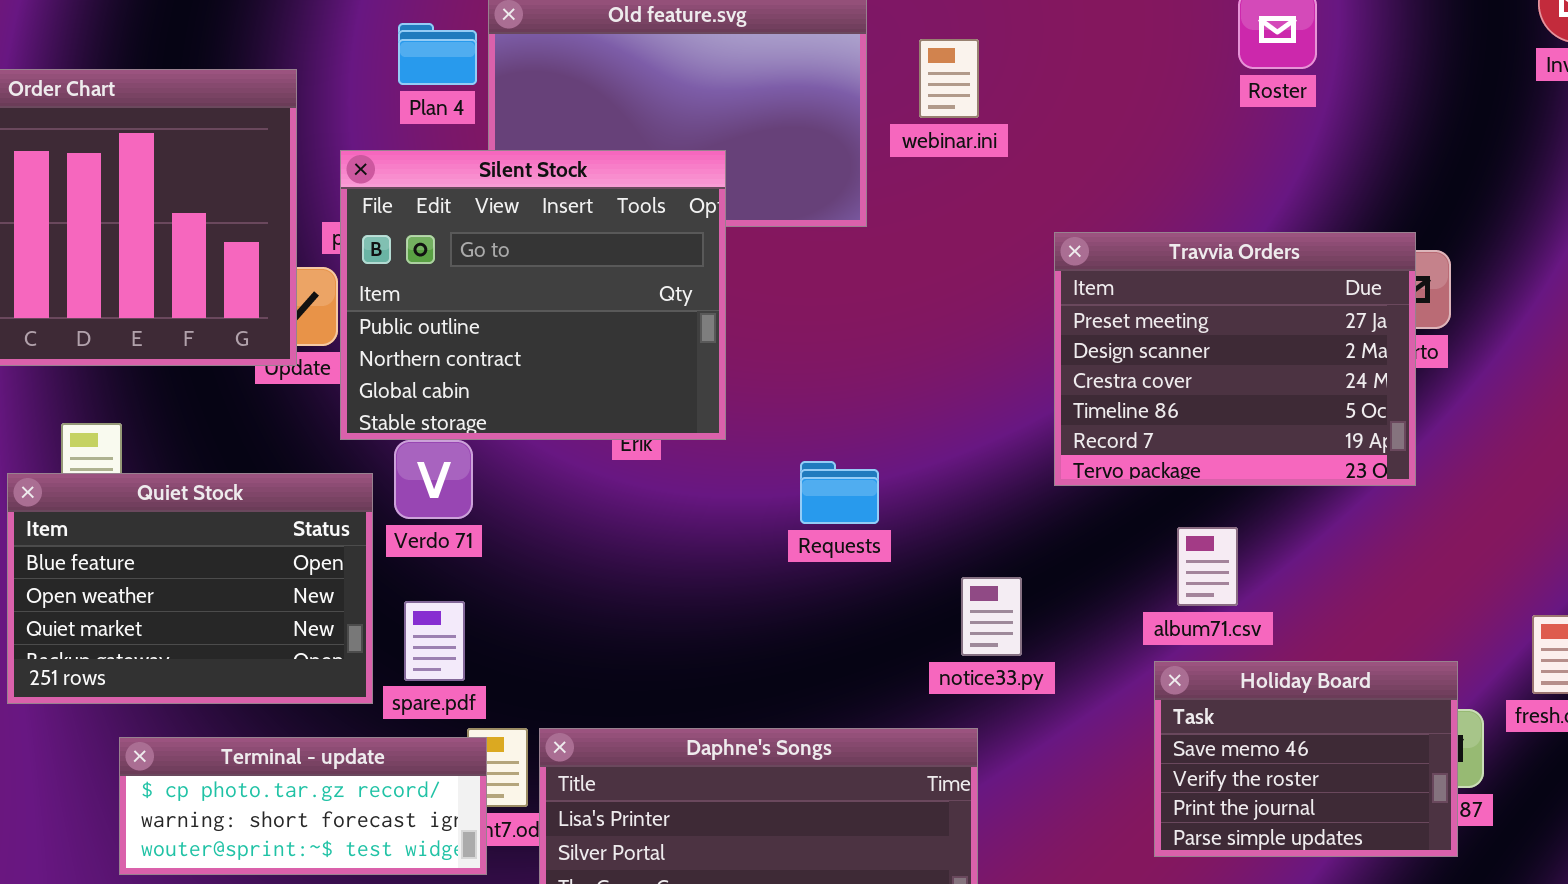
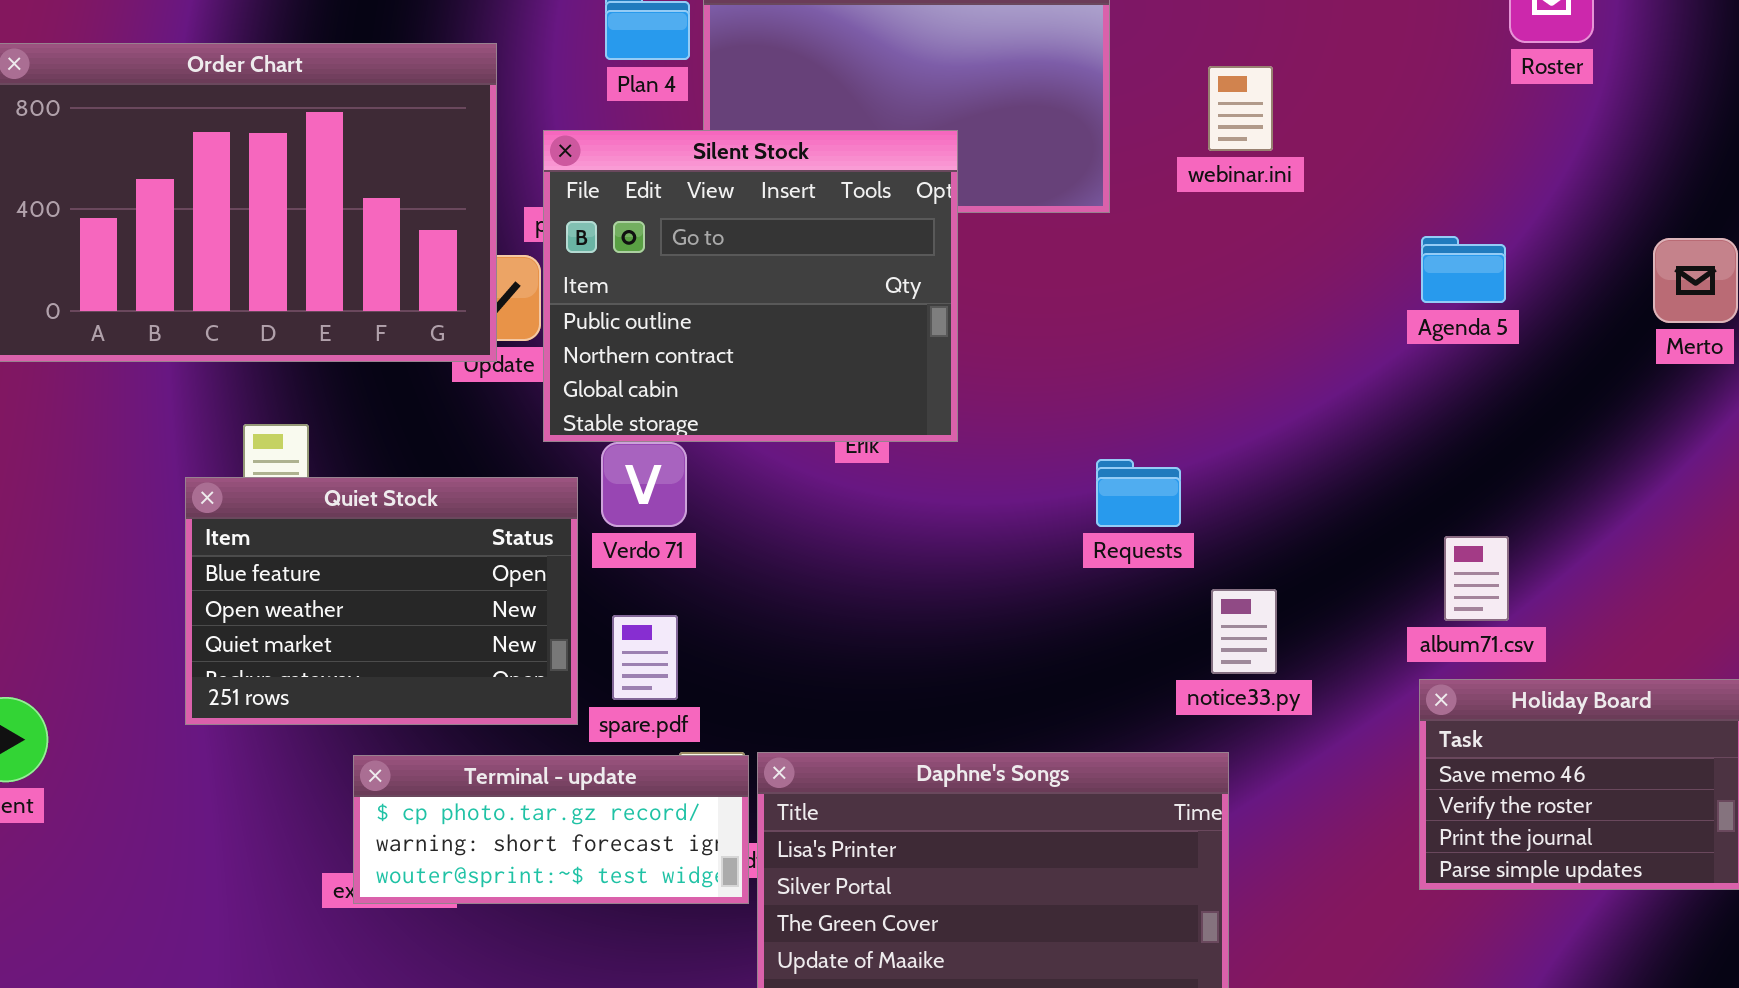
webinar.ini: [919,39,979,118] -> [1208,66,1273,151], moved
Travvia Orders: [1054,232,1416,486] -> none, closed
Requests: [800,461,879,524] -> [1096,459,1181,527], moved
Terminal - update: [119,737,487,875] -> [353,755,749,904], moved

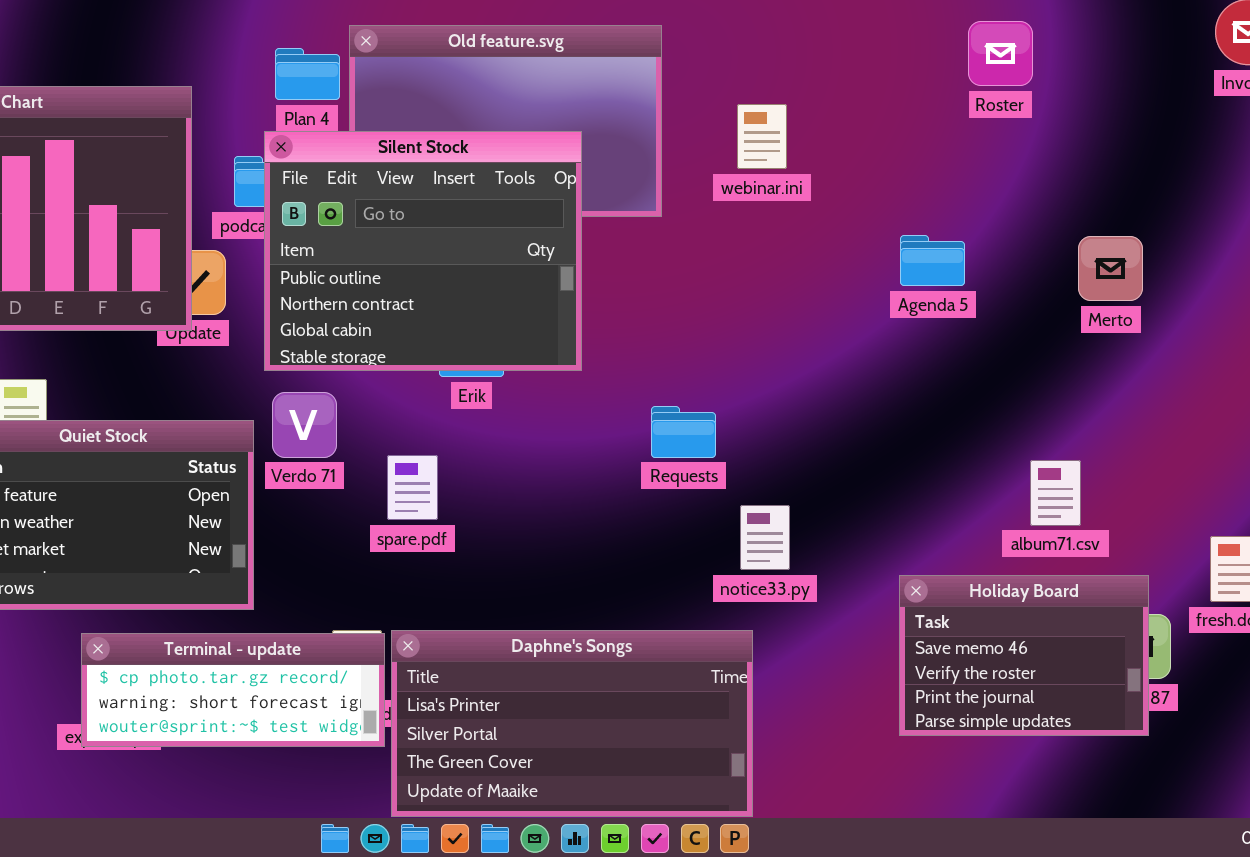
Silent Stock: [543,130,958,442] -> [264,131,582,371], moved
album71.csv: [1444,536,1509,621] -> [1030,460,1081,526], moved
spare.pdf: [612,615,678,700] -> [387,455,438,520], moved

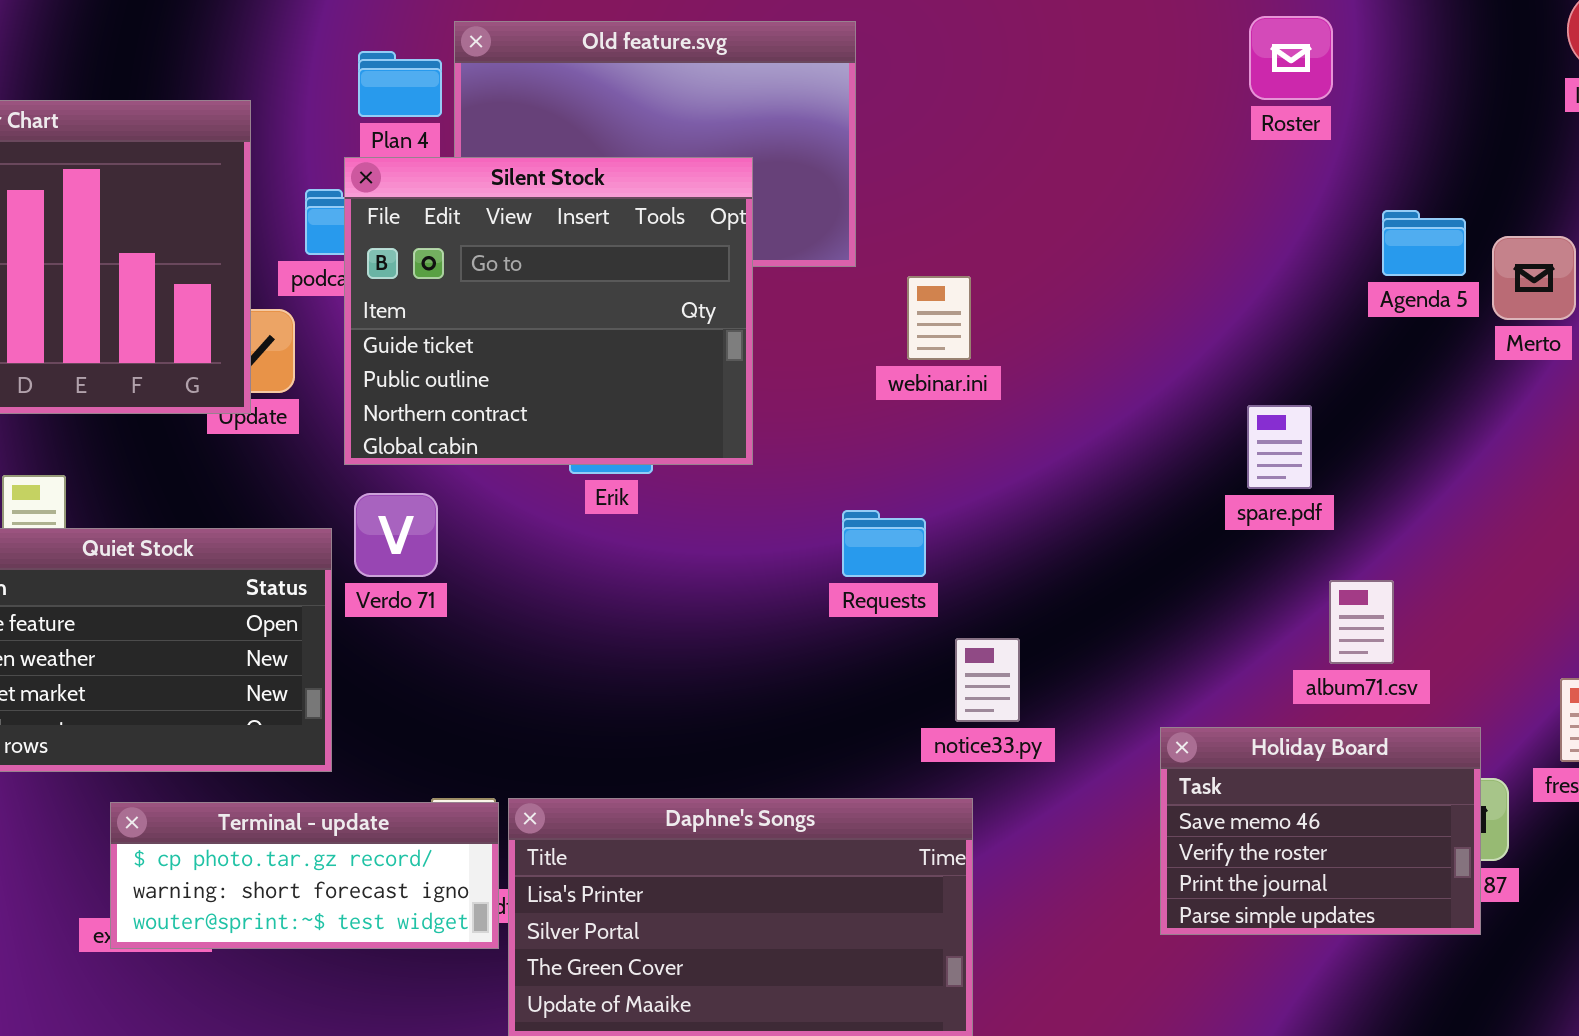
webinar.ini: [737,104,787,169] -> [907,276,971,360], moved
Silent Stock: [264,131,582,371] -> [344,157,753,465], scrolled up 1 row
Agenda 5: [900,235,965,286] -> [1382,210,1466,276], moved
Merto: [1078,236,1143,301] -> [1492,236,1576,320], moved
spare.pdf: [387,455,438,520] -> [1247,405,1312,489], moved

